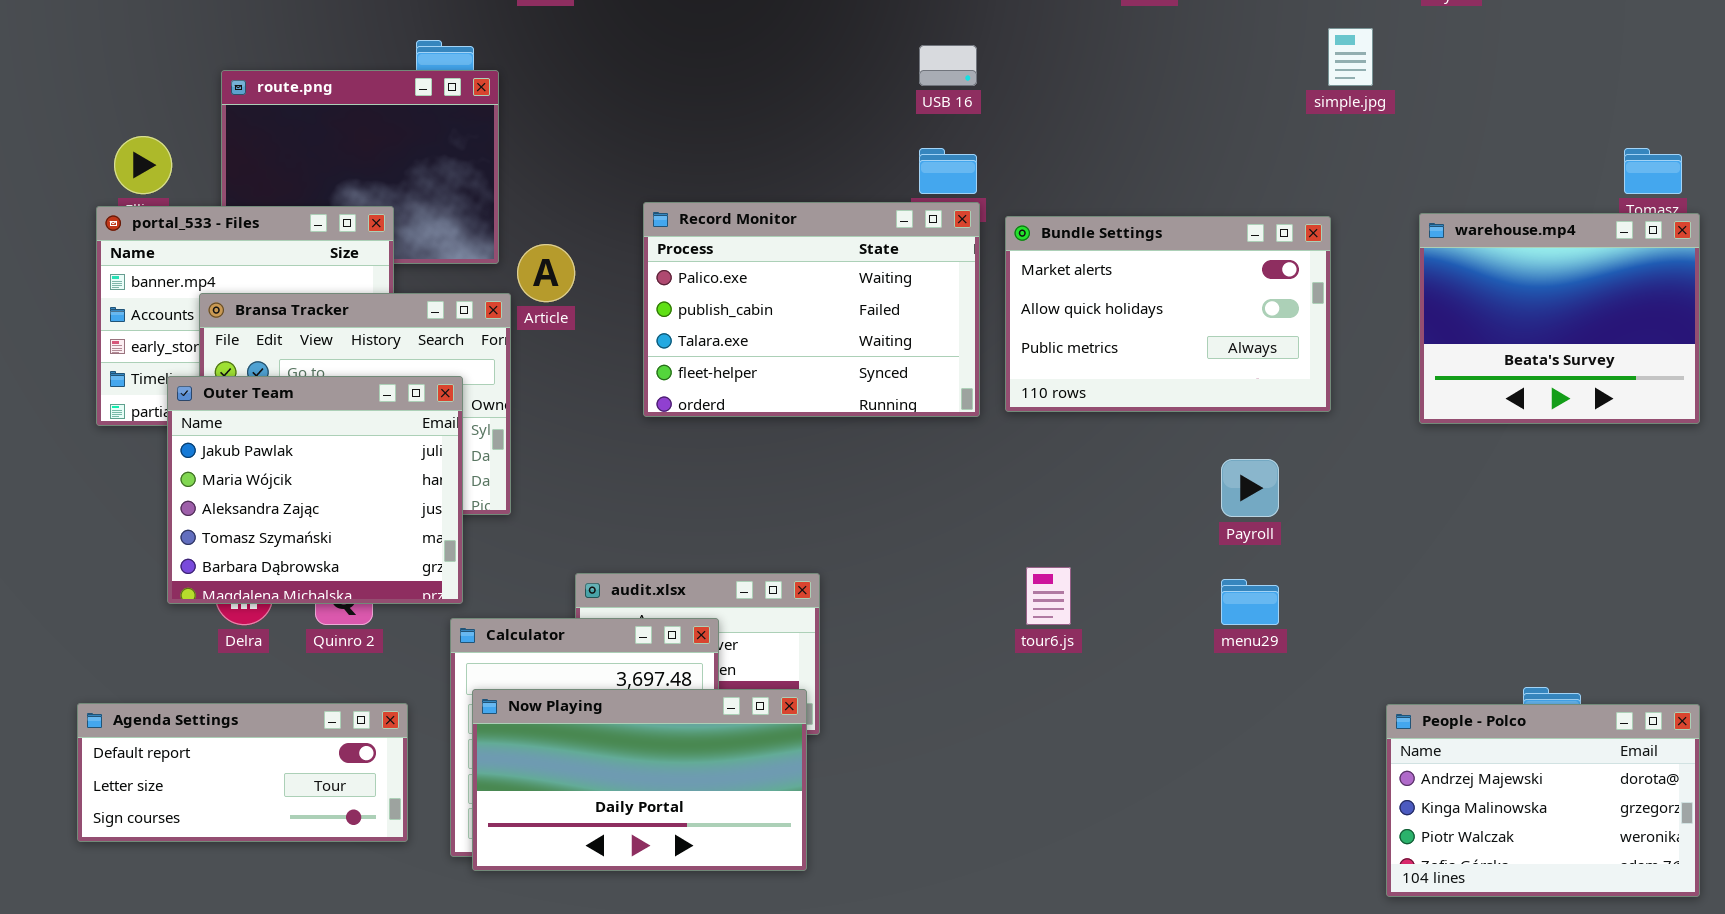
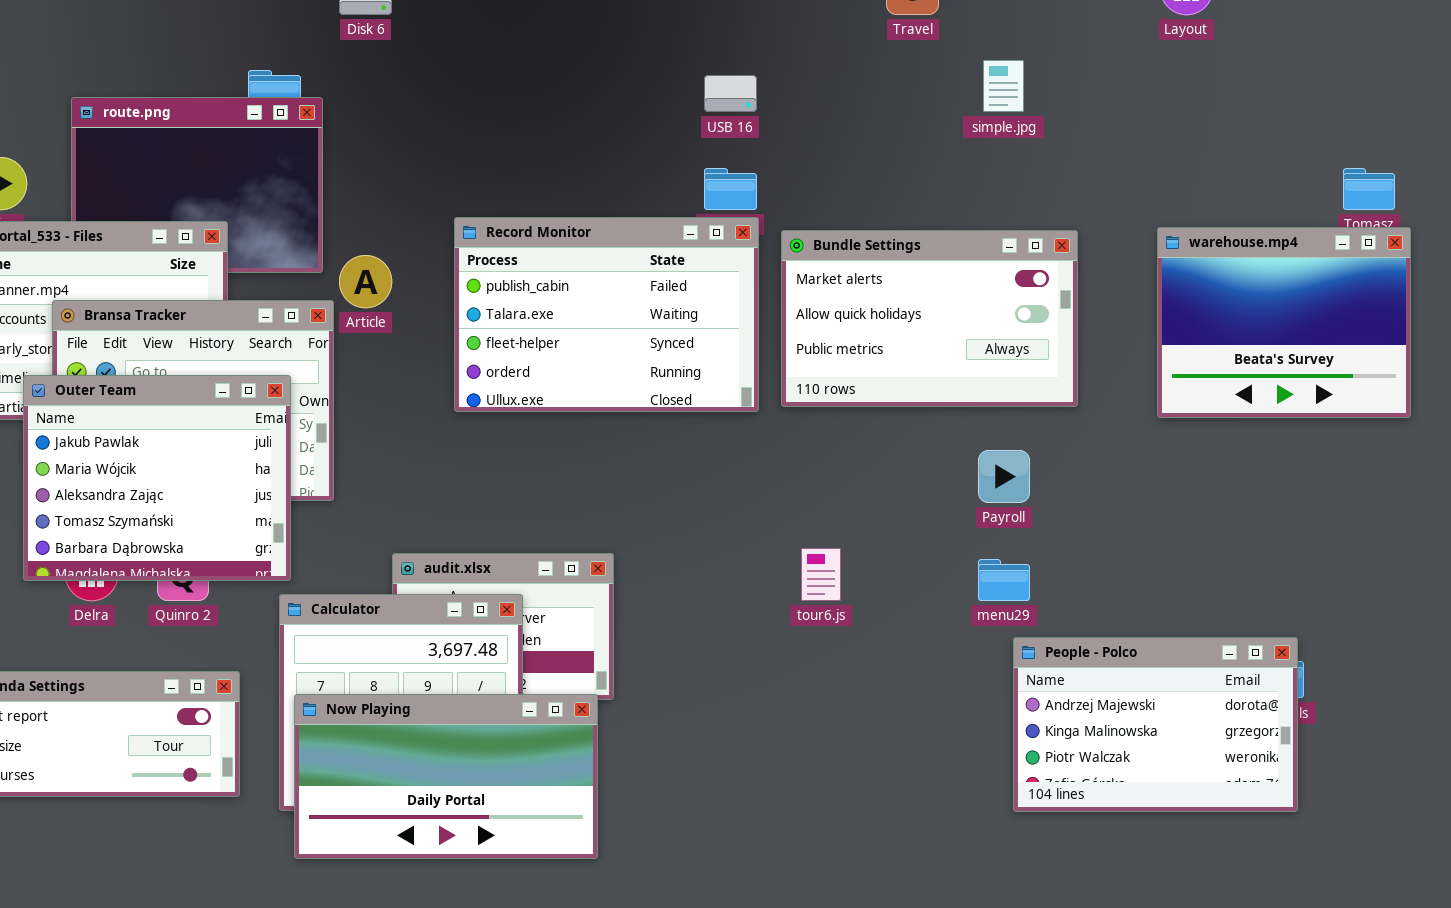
simple.jpg: [1328,28,1373,86] -> [983,60,1024,112], moved
Record Monitor: [643,202,980,417] -> [454,217,759,412], scrolled down 1 row
Now Playing: [472,689,807,871] -> [294,694,598,859], moved
People - Polco: [1386,704,1700,897] -> [1013,637,1298,812], moved

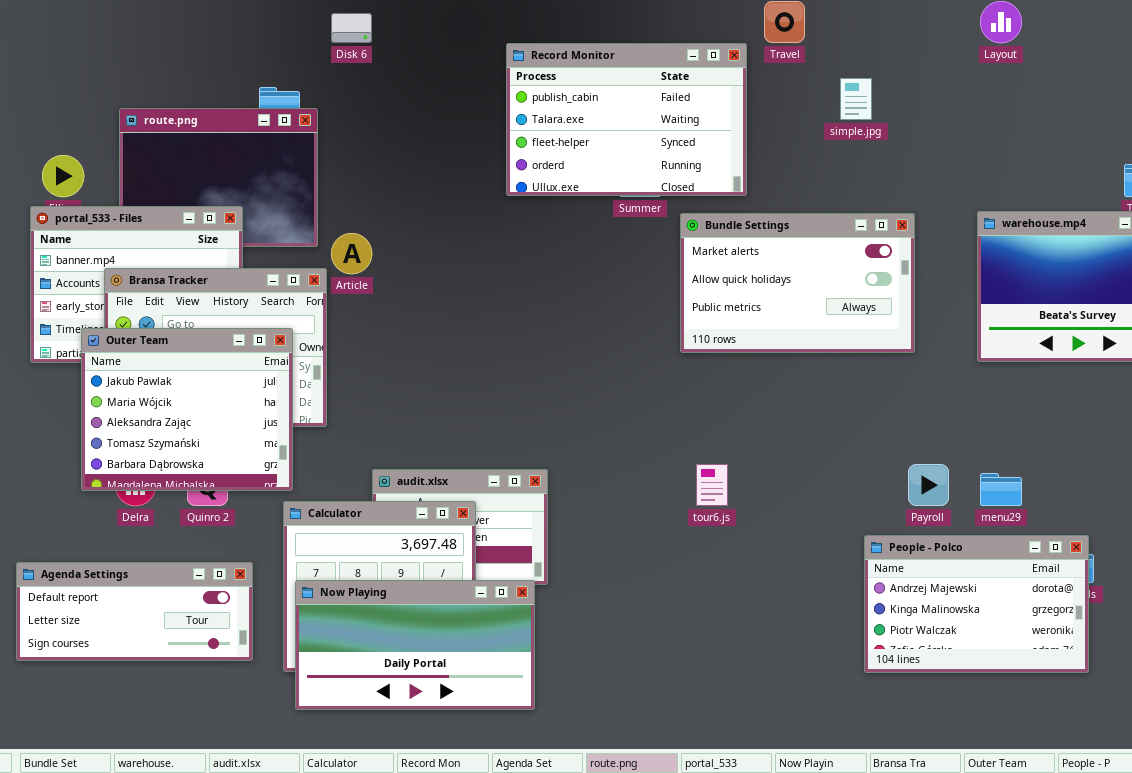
Record Monitor: [454,217,759,412] -> [506,43,747,196], moved
Payroll: [978,450,1030,503] -> [908,464,949,506], moved
menu29: [978,559,1030,601] -> [980,473,1022,506], moved

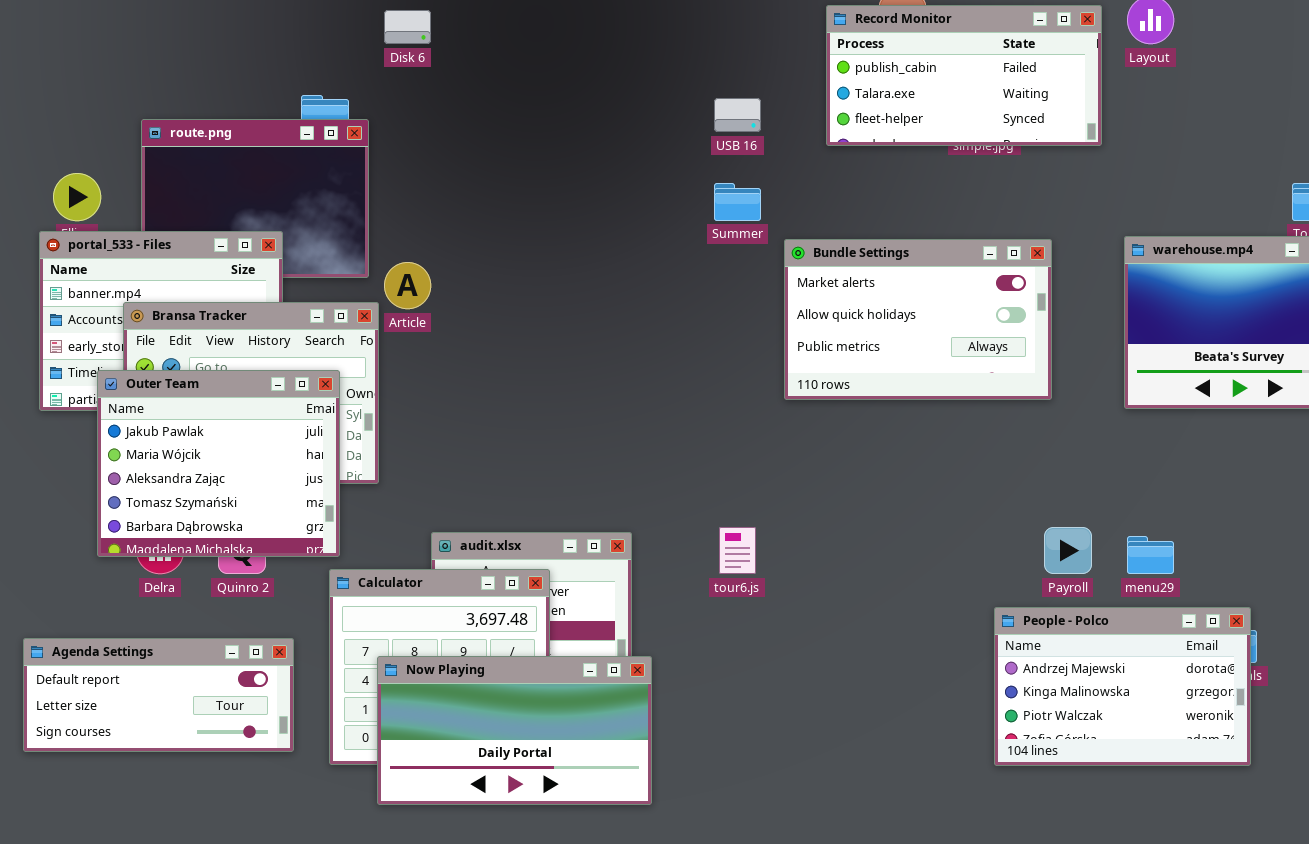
Record Monitor: [506,43,747,196] -> [826,5,1102,146], moved, resized
tour6.js: [696,464,728,506] -> [719,527,756,574], moved
Now Playing: [295,580,535,710] -> [377,656,652,805], moved

